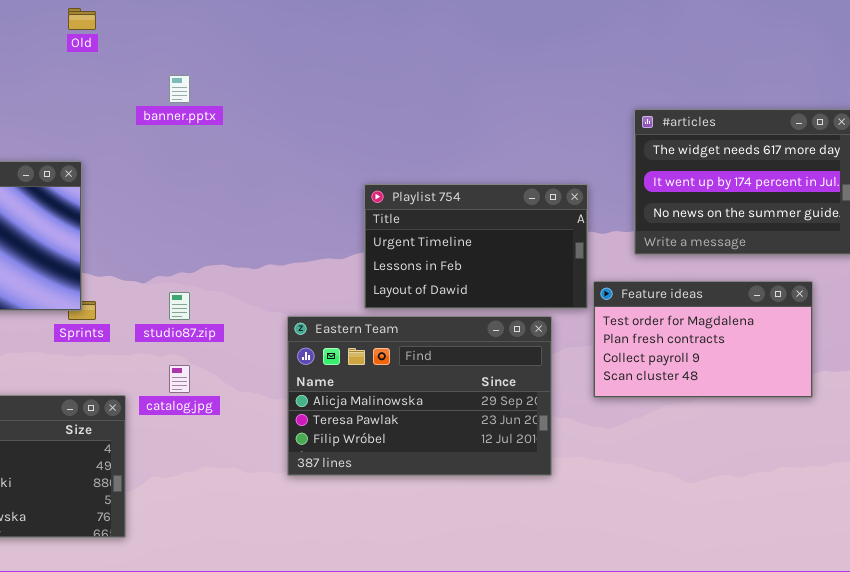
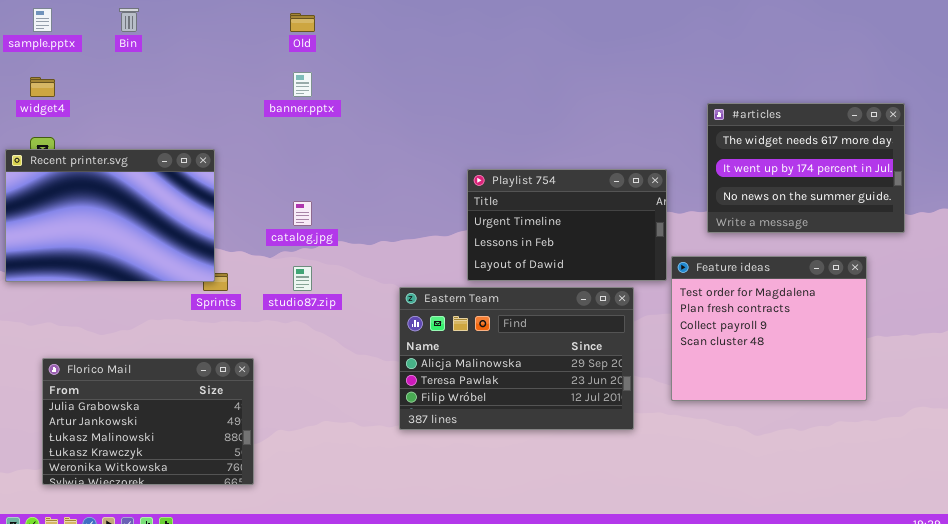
Old: [68,8,96,30] -> [290,13,315,32], moved
Feature ideas: [593,281,813,398] -> [671,256,867,401], resized
catalog.jpg: [169,365,190,393] -> [293,201,312,226], moved

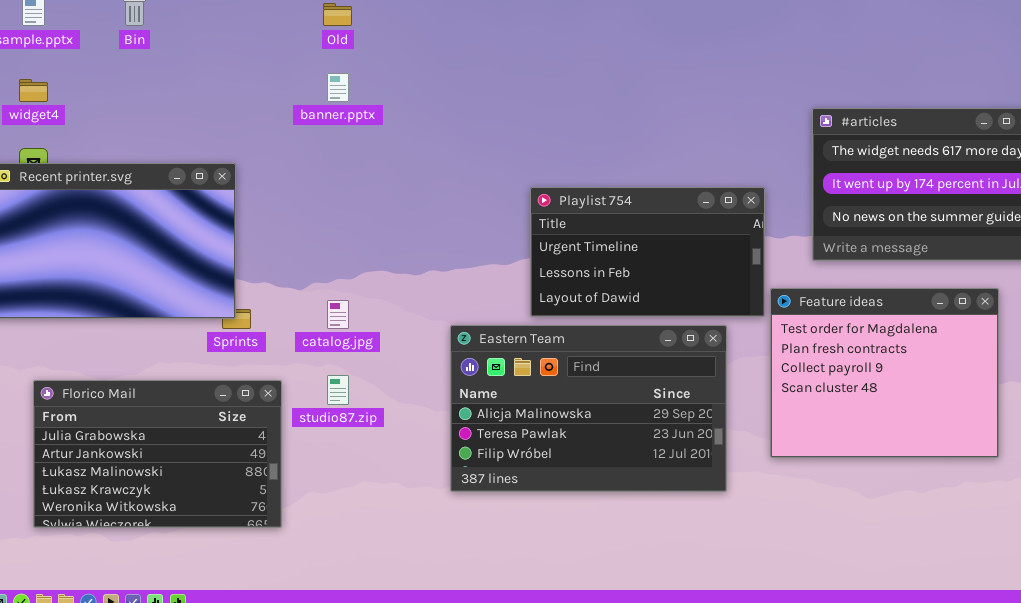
catalog.jpg: [293,201,312,226] -> [327,300,349,329], moved
studio87.zip: [293,266,312,291] -> [327,375,349,405], moved
Florico Mail: [42,358,254,485] -> [33,380,282,528], moved

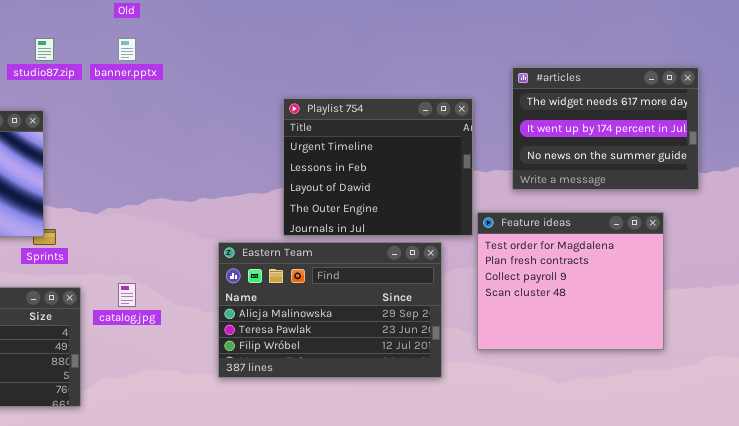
Playlist 754: [530,187,765,317] -> [283,98,473,236], resized
catalog.jpg: [327,300,349,329] -> [118,283,136,307], moved
studio87.zip: [327,375,349,405] -> [35,38,54,61], moved

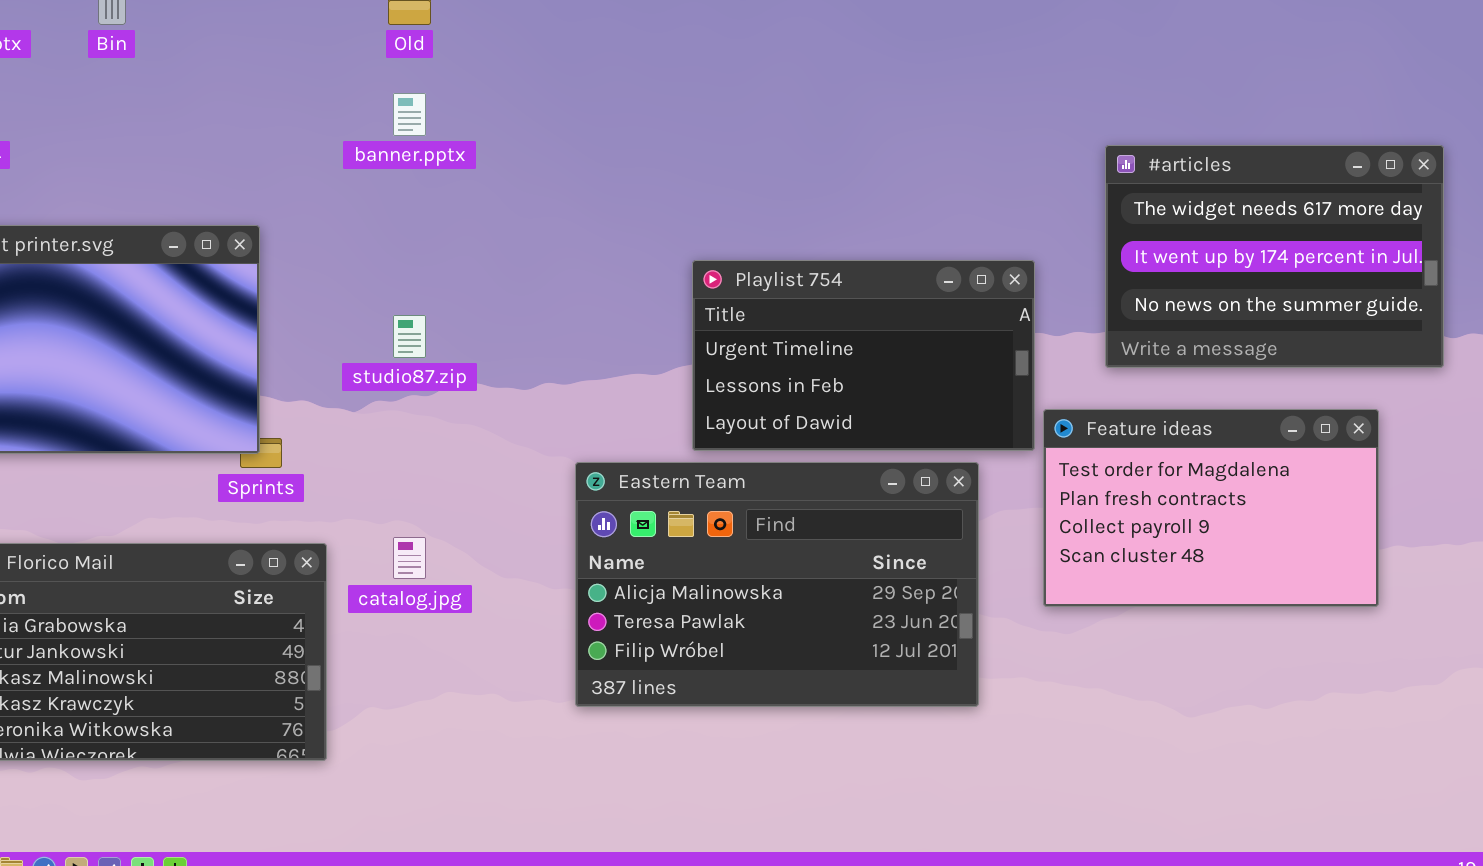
studio87.zip: [35,38,54,61] -> [393,315,426,358], moved
Playlist 754: [283,98,473,236] -> [692,260,1035,451], resized
Feature ideas: [477,212,664,350] -> [1043,409,1379,607], resized

